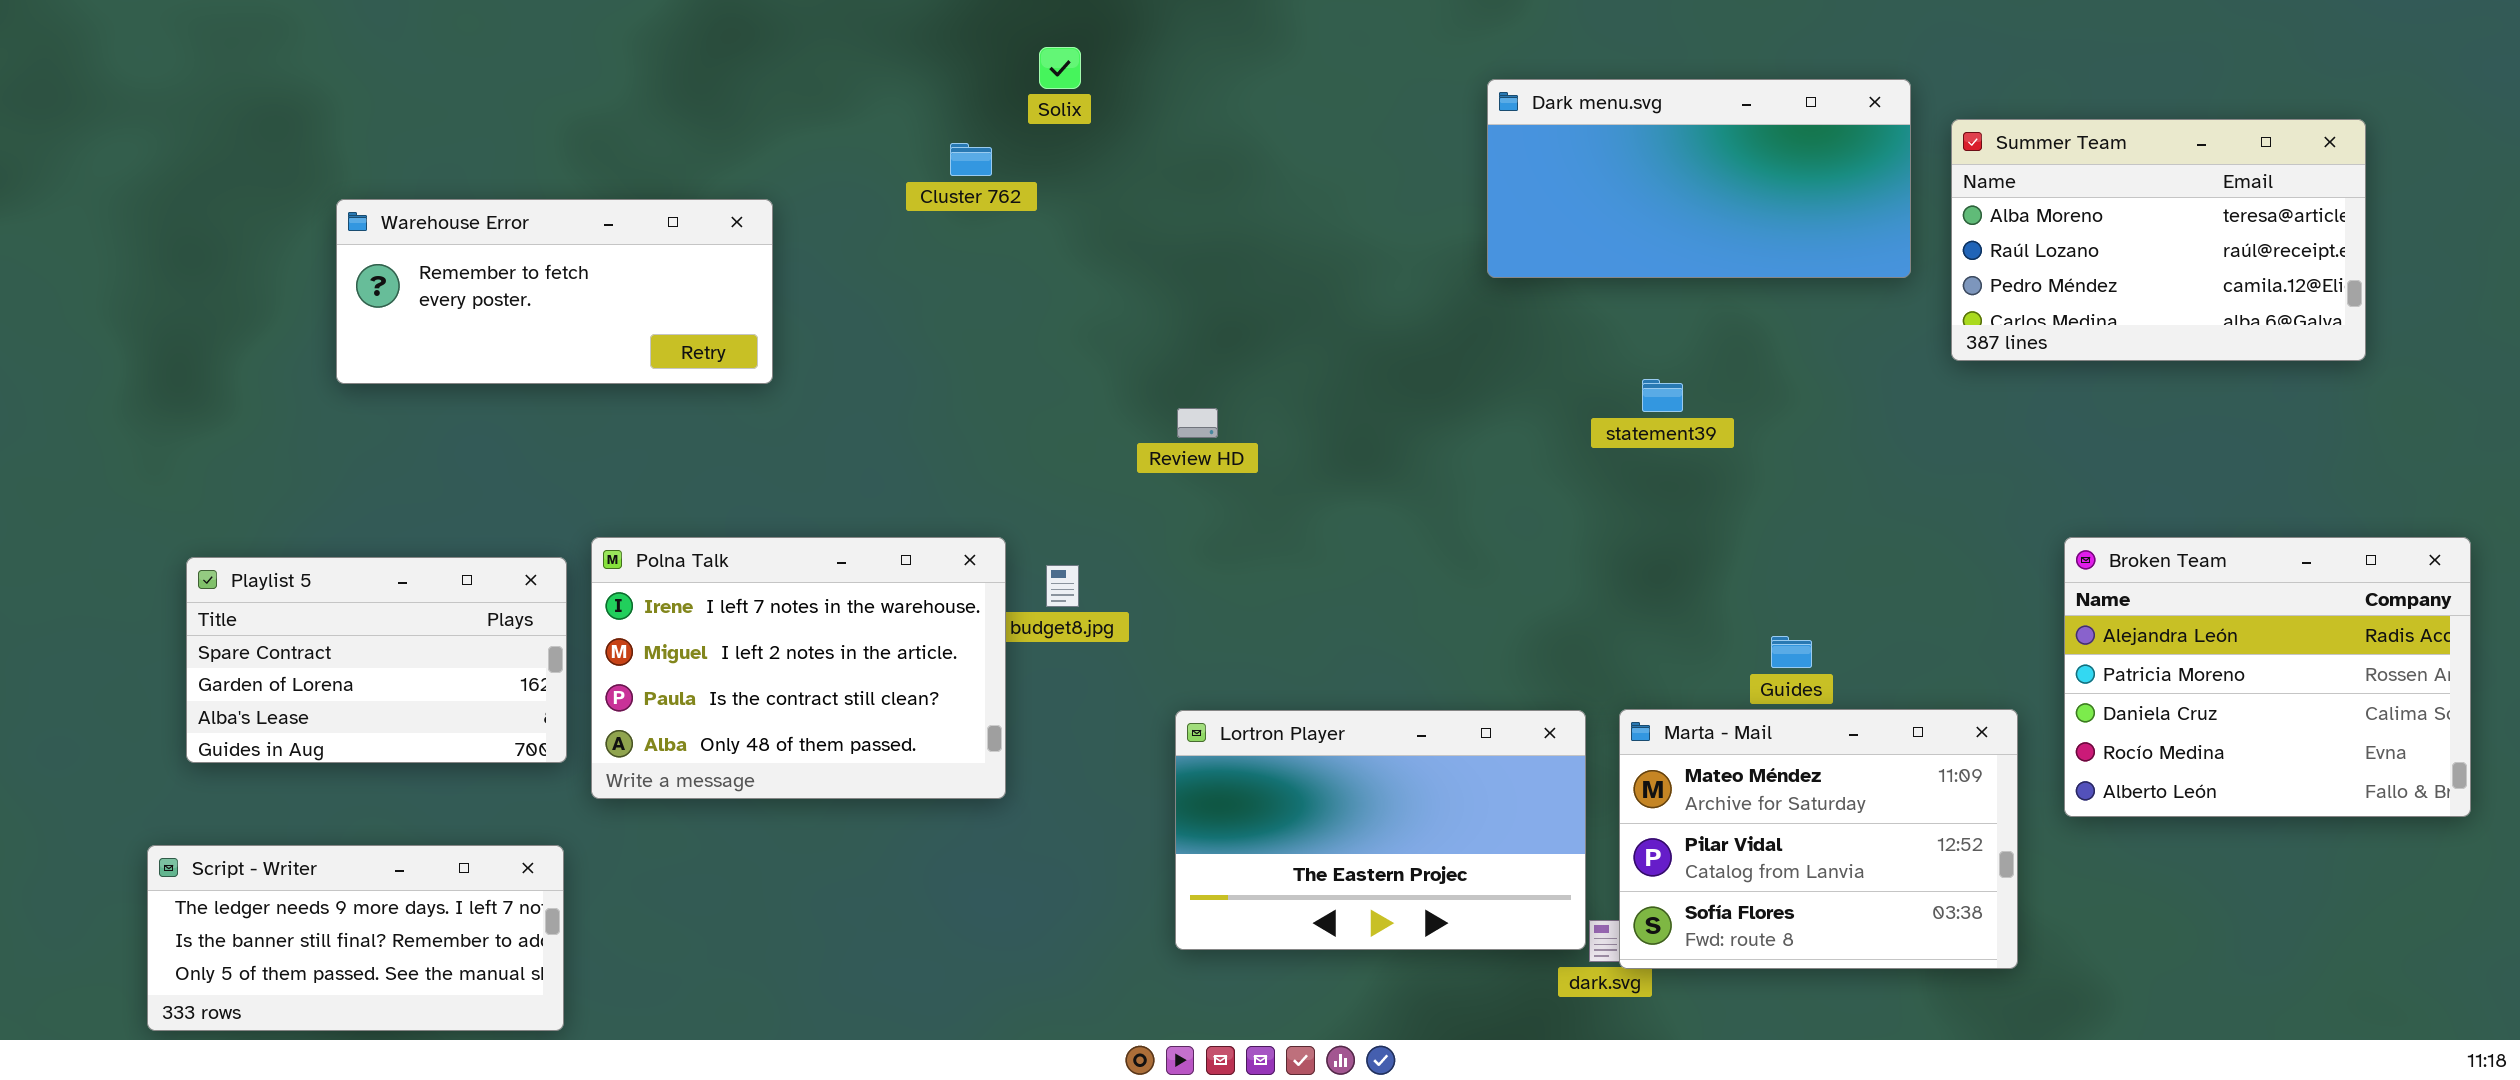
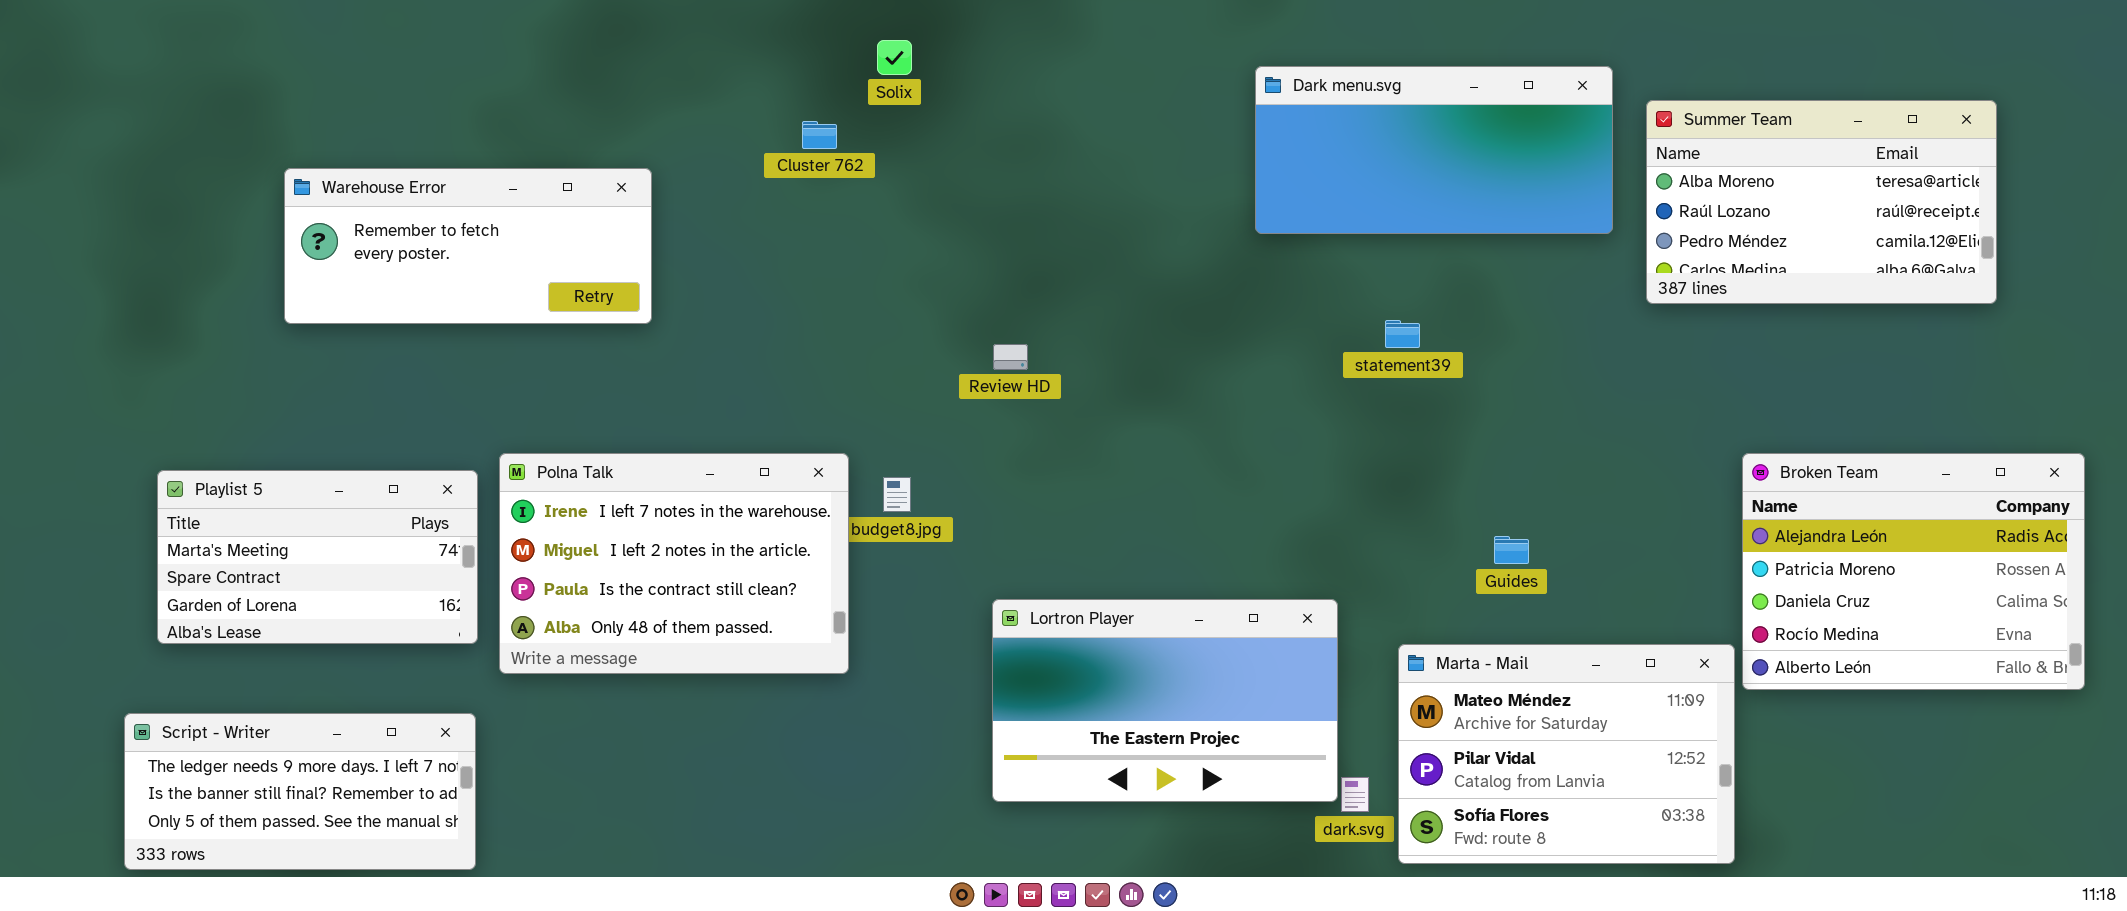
Playlist 5: [186,557,567,763] -> [157,470,478,644], scrolled up 1 row
Marta - Mail: [1619,709,2018,969] -> [1398,644,1735,864], moved

